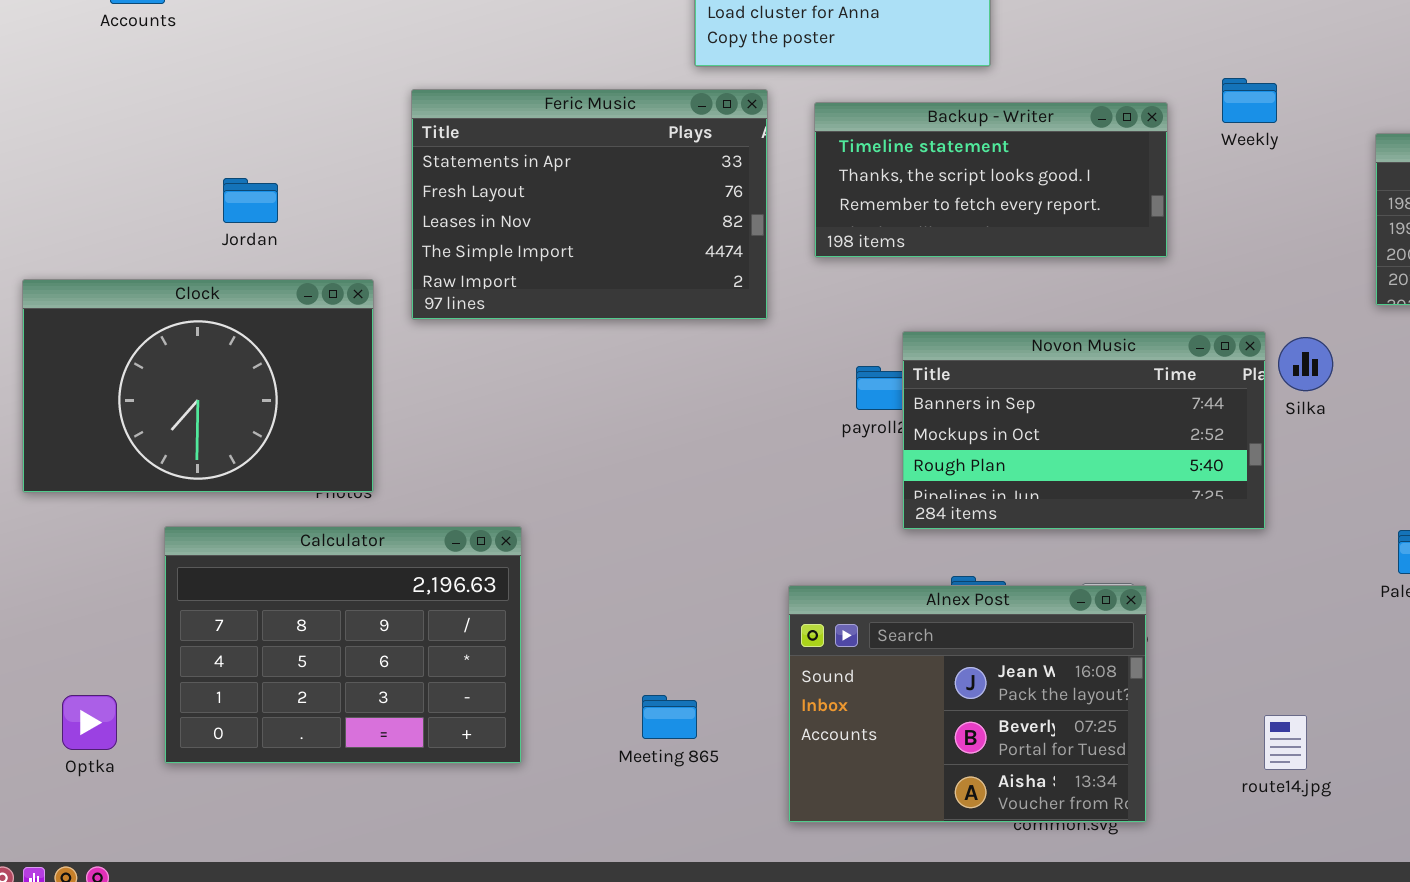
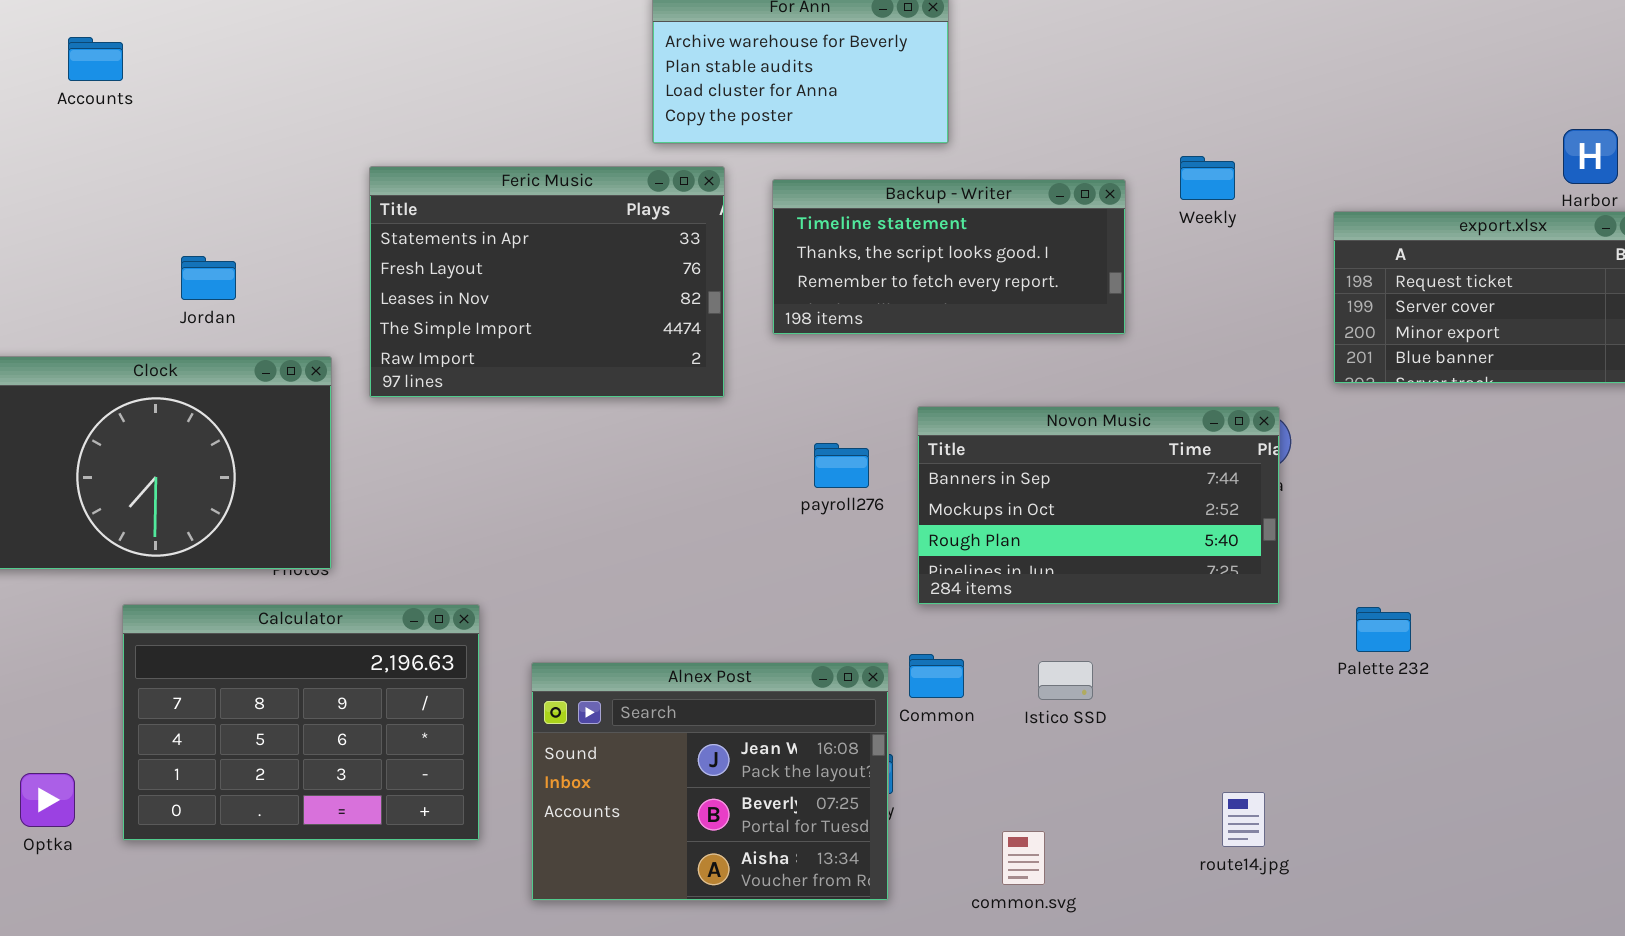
Novon Music: [902,331,1266,530] -> [917,406,1280,605], moved
Alnex Post: [788,585,1147,823] -> [531,662,889,901], moved

